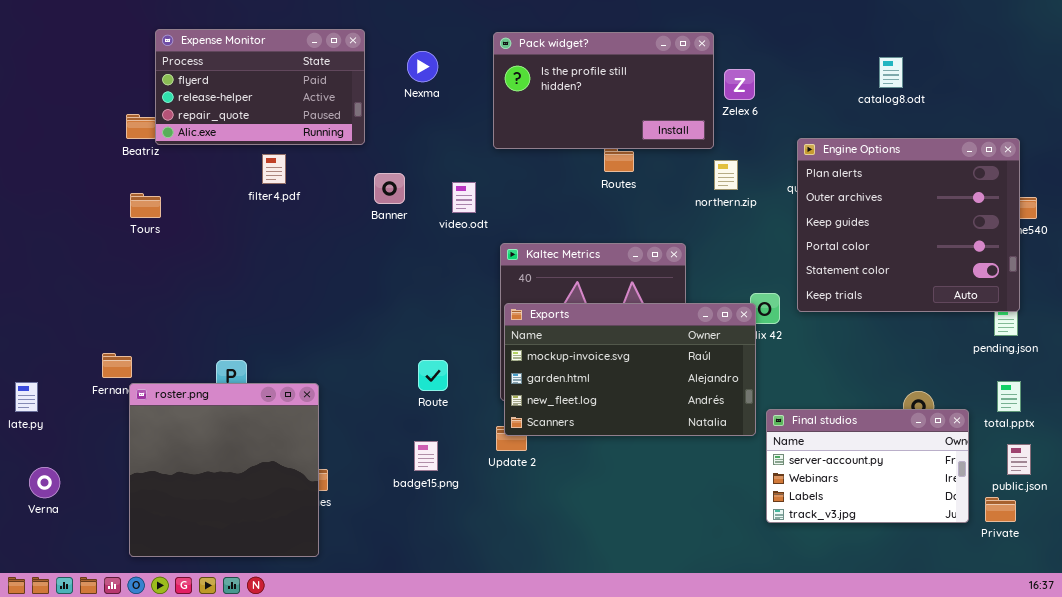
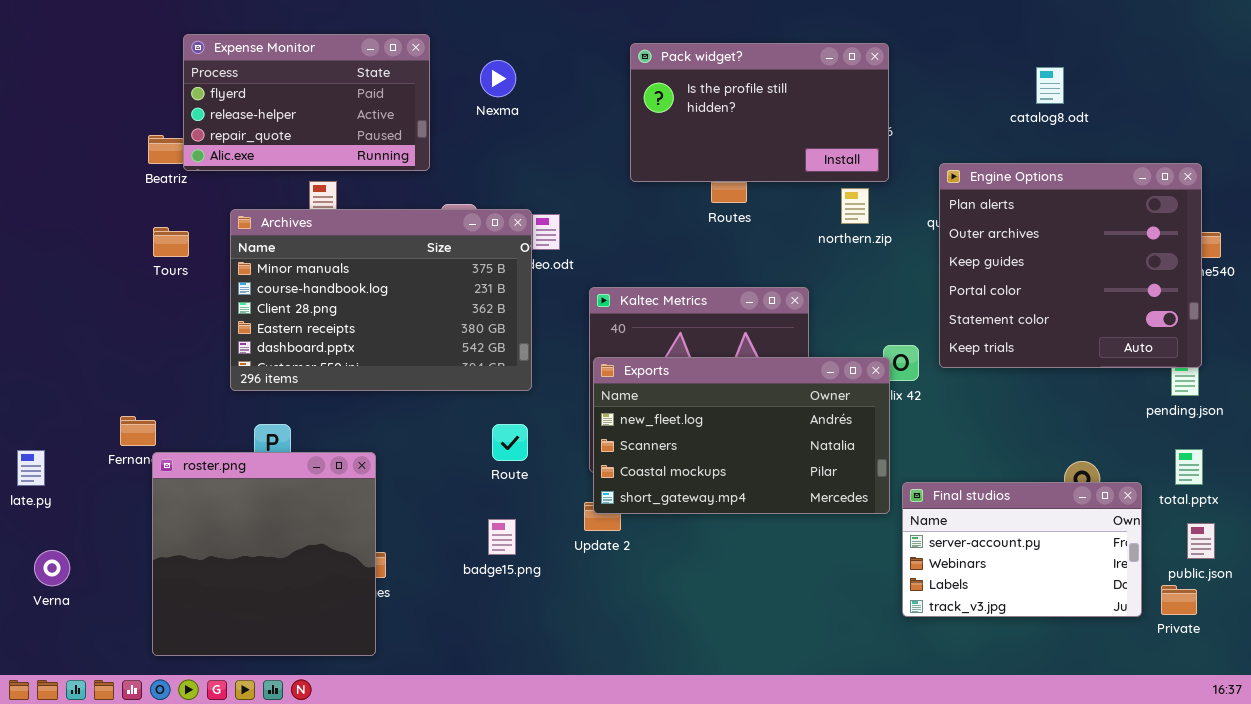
Pack widget?: [493,32,714,149] -> [630,43,889,182], moved
Archives: none -> [230,209,532,391], opened
Exports: [504,303,756,436] -> [593,357,890,514], scrolled down 2 rows

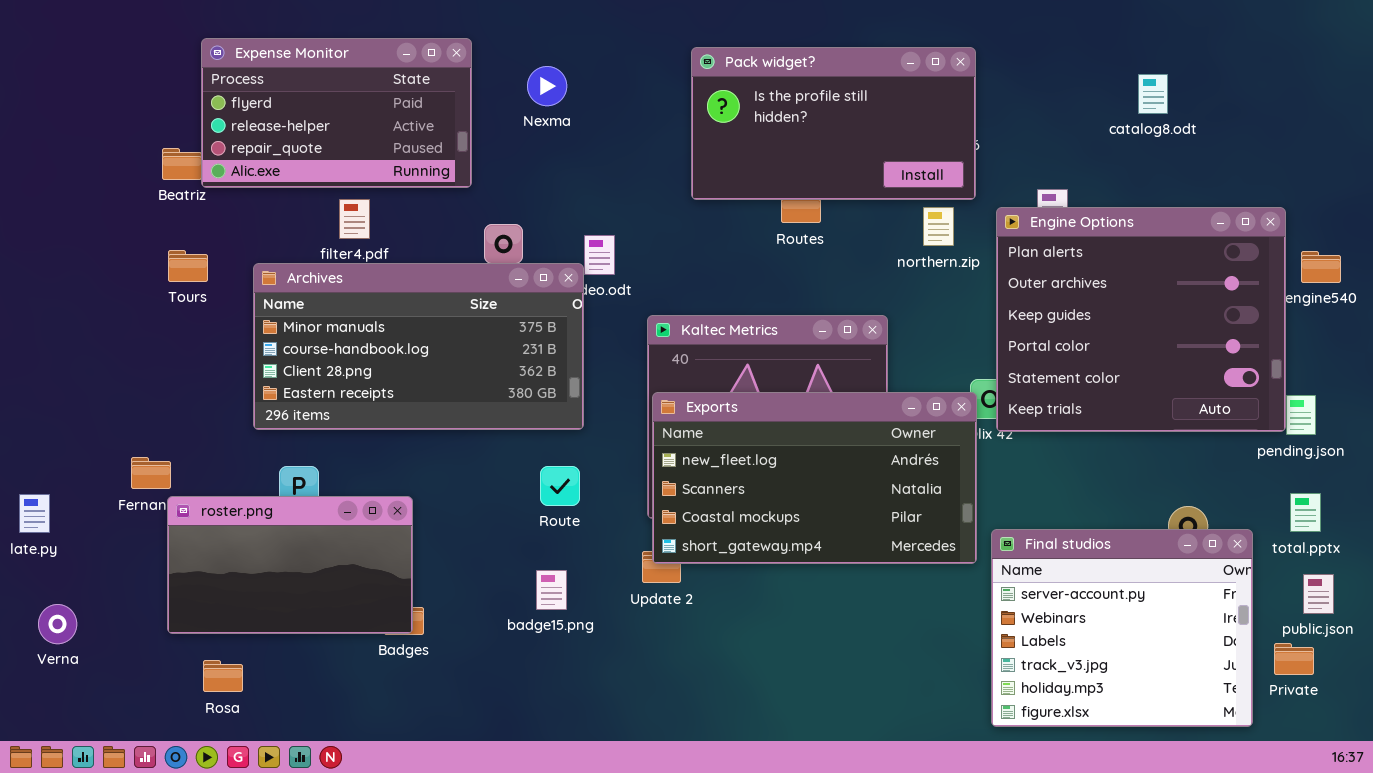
Engine Options: [939,163,1202,368] -> [996,207,1286,432], moved
Archives: [230,209,532,391] -> [253,263,584,430], resized
roster.png: [152,452,376,656] -> [167,496,413,634], resized
Final studios: [902,482,1142,617] -> [991,529,1253,727], resized

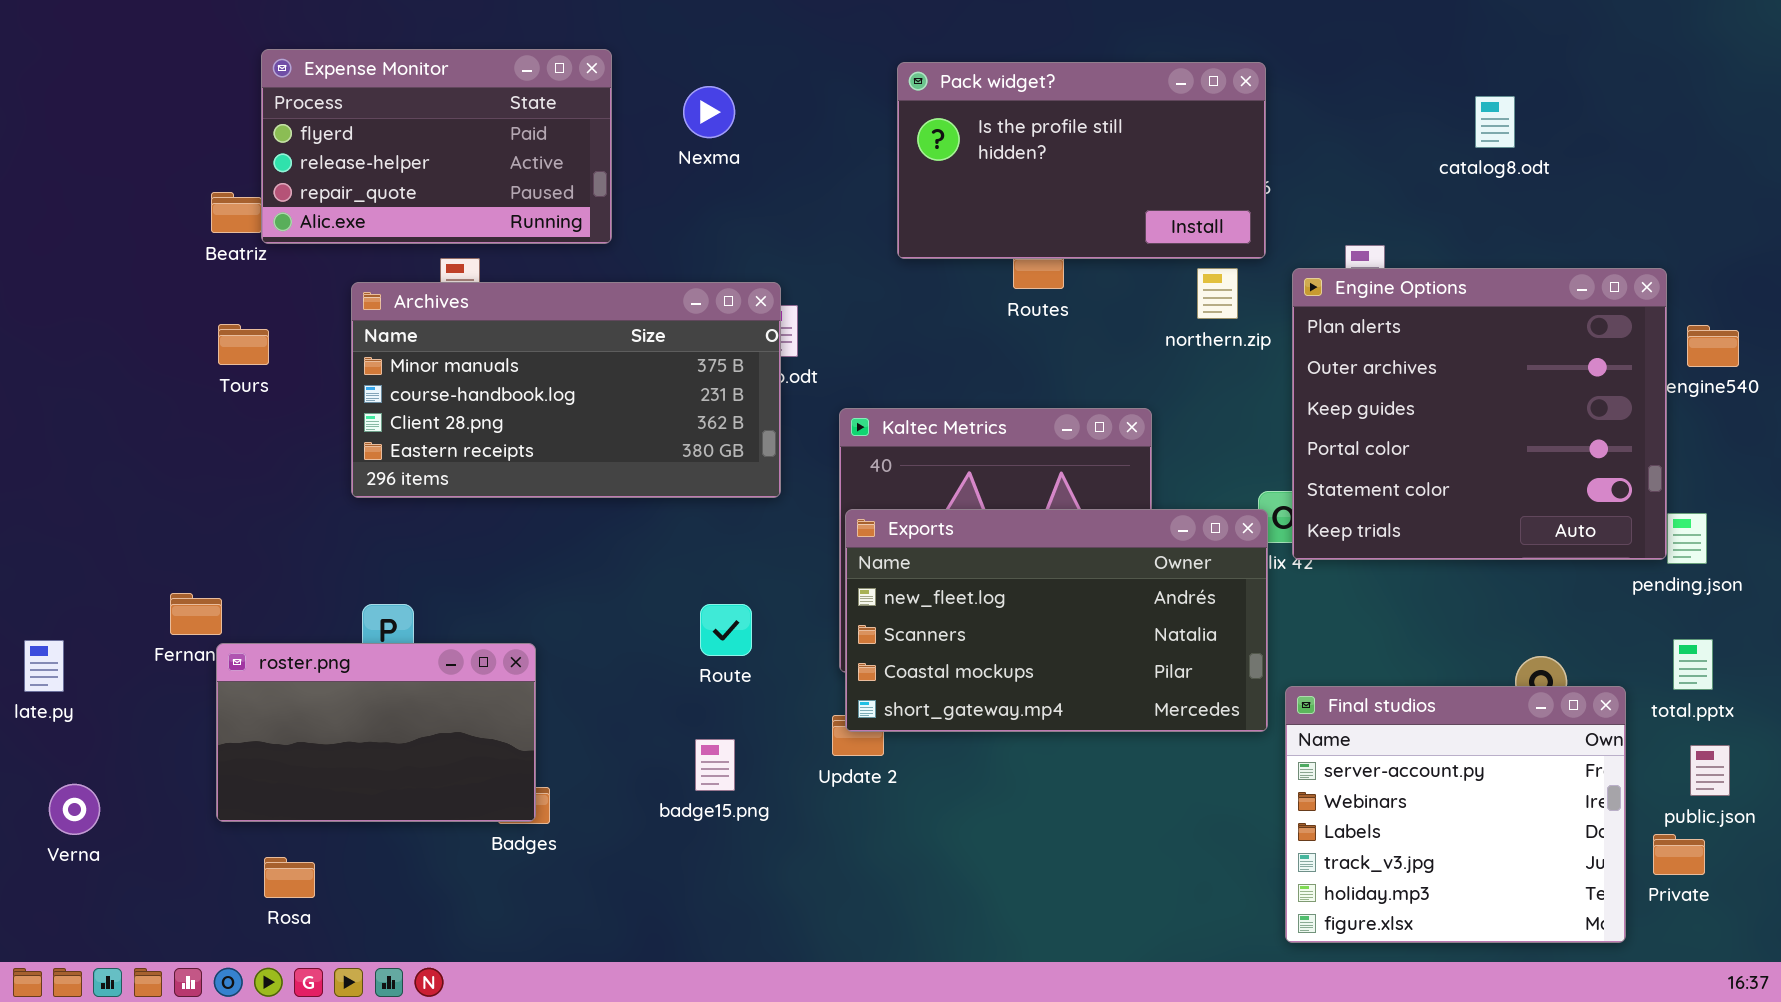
Archives: [253,263,584,430] -> [351,282,781,498], moved

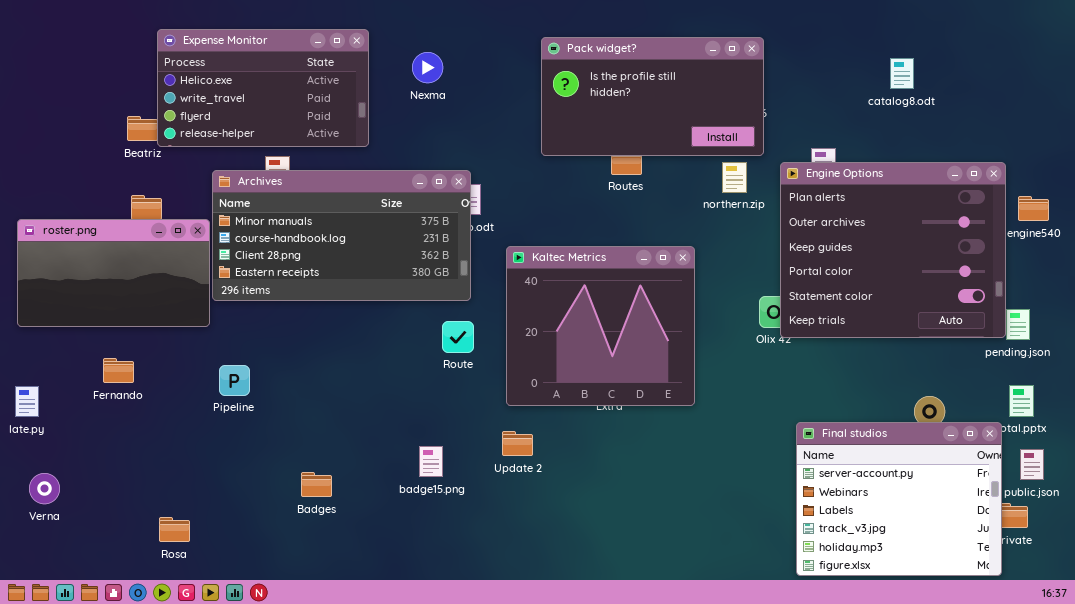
Expense Monitor: [261,49,612,244] -> [157,29,369,147], scrolled up 2 rows
Exports: [845,509,1268,732] -> none, closed
Route: [700,604,752,656] -> [442,321,474,353], moved
roster.png: [216,643,536,822] -> [17,219,210,327], moved
Final studios: [1285,686,1626,943] -> [796,422,1002,576], moved

